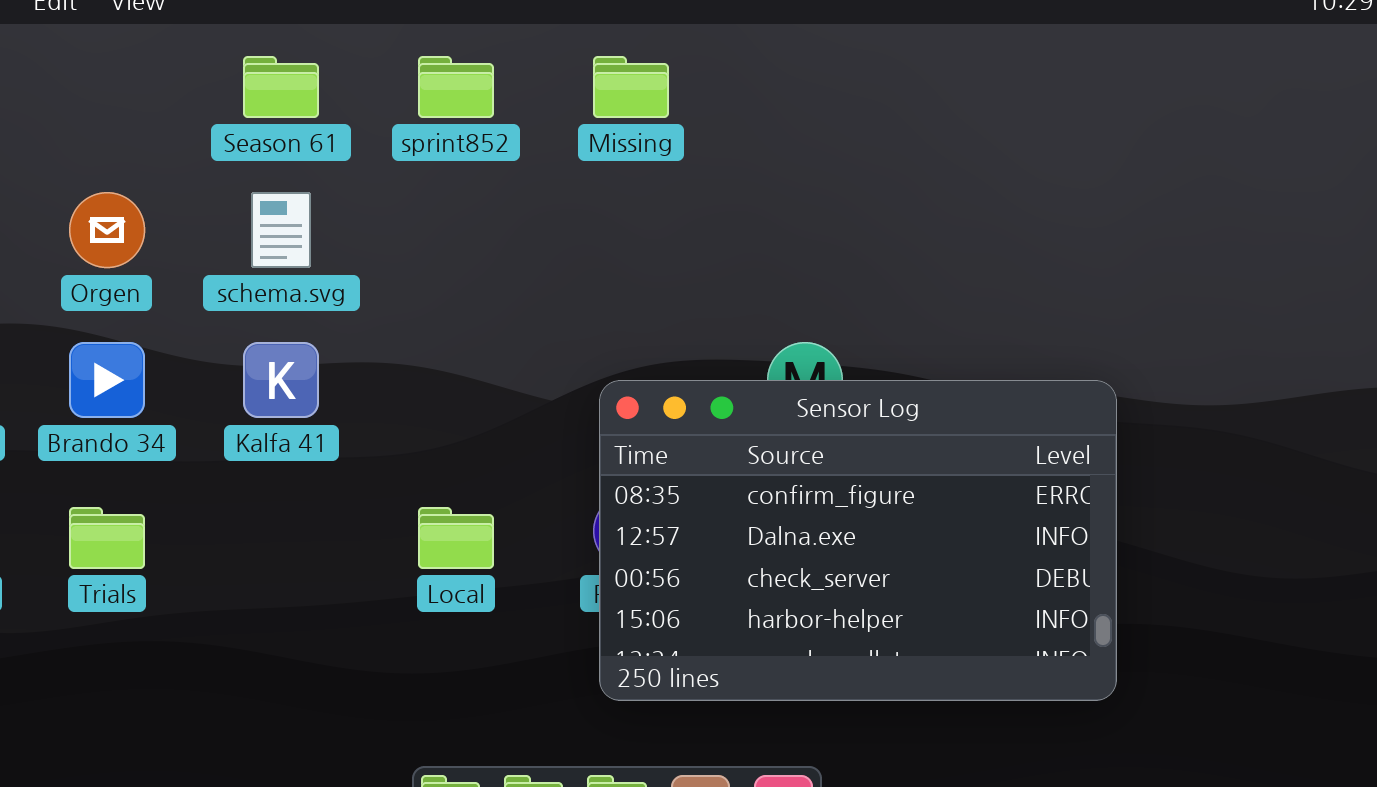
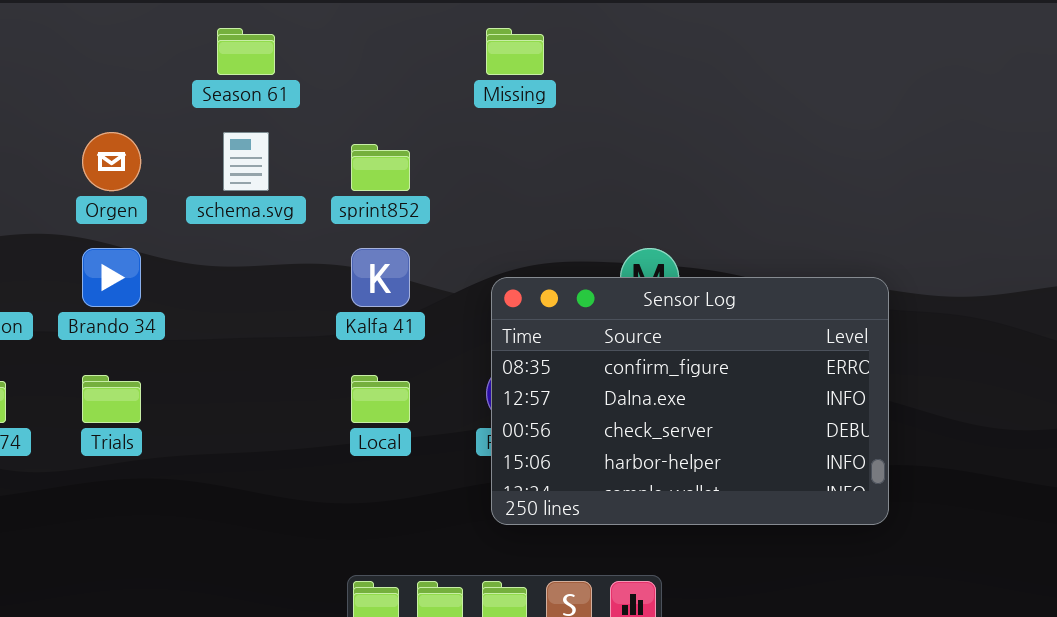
sprint852: [418,56,494,118] -> [351,144,410,191], moved
Kalfa 41: [243,342,319,418] -> [351,248,410,307], moved

